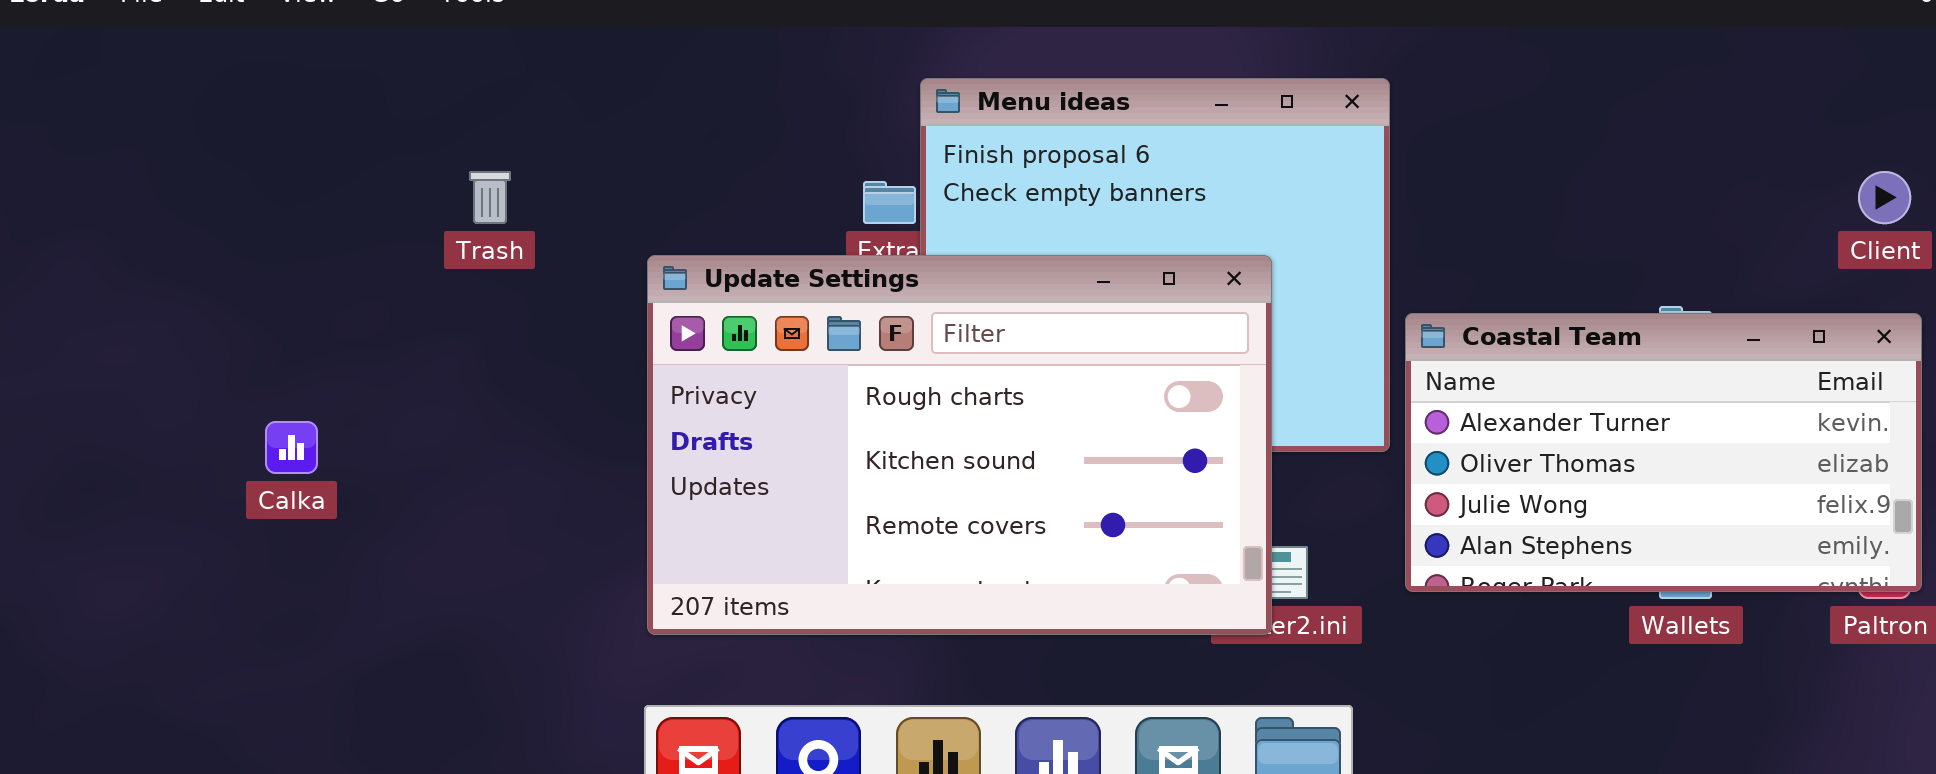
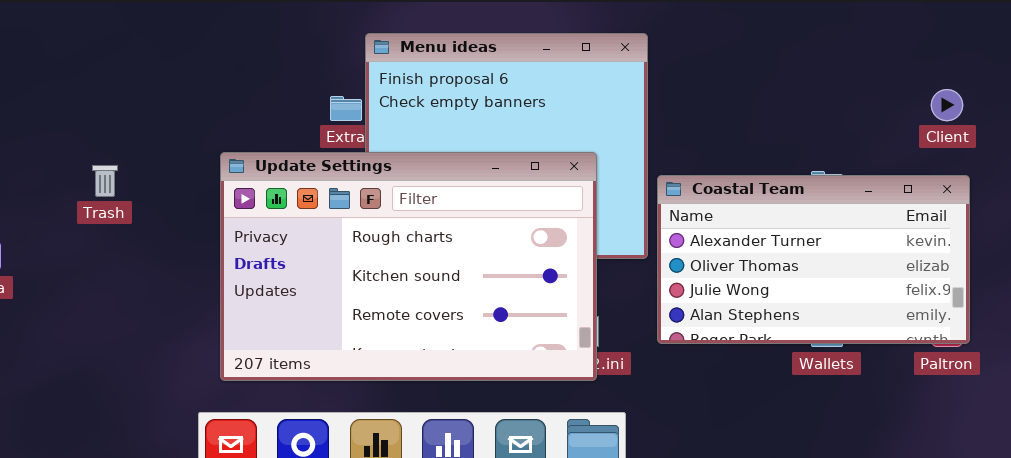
Trash: [469,171,511,224] -> [92,165,118,197], moved
Update Settings: [647,255,1272,635] -> [220,152,597,381], moved

